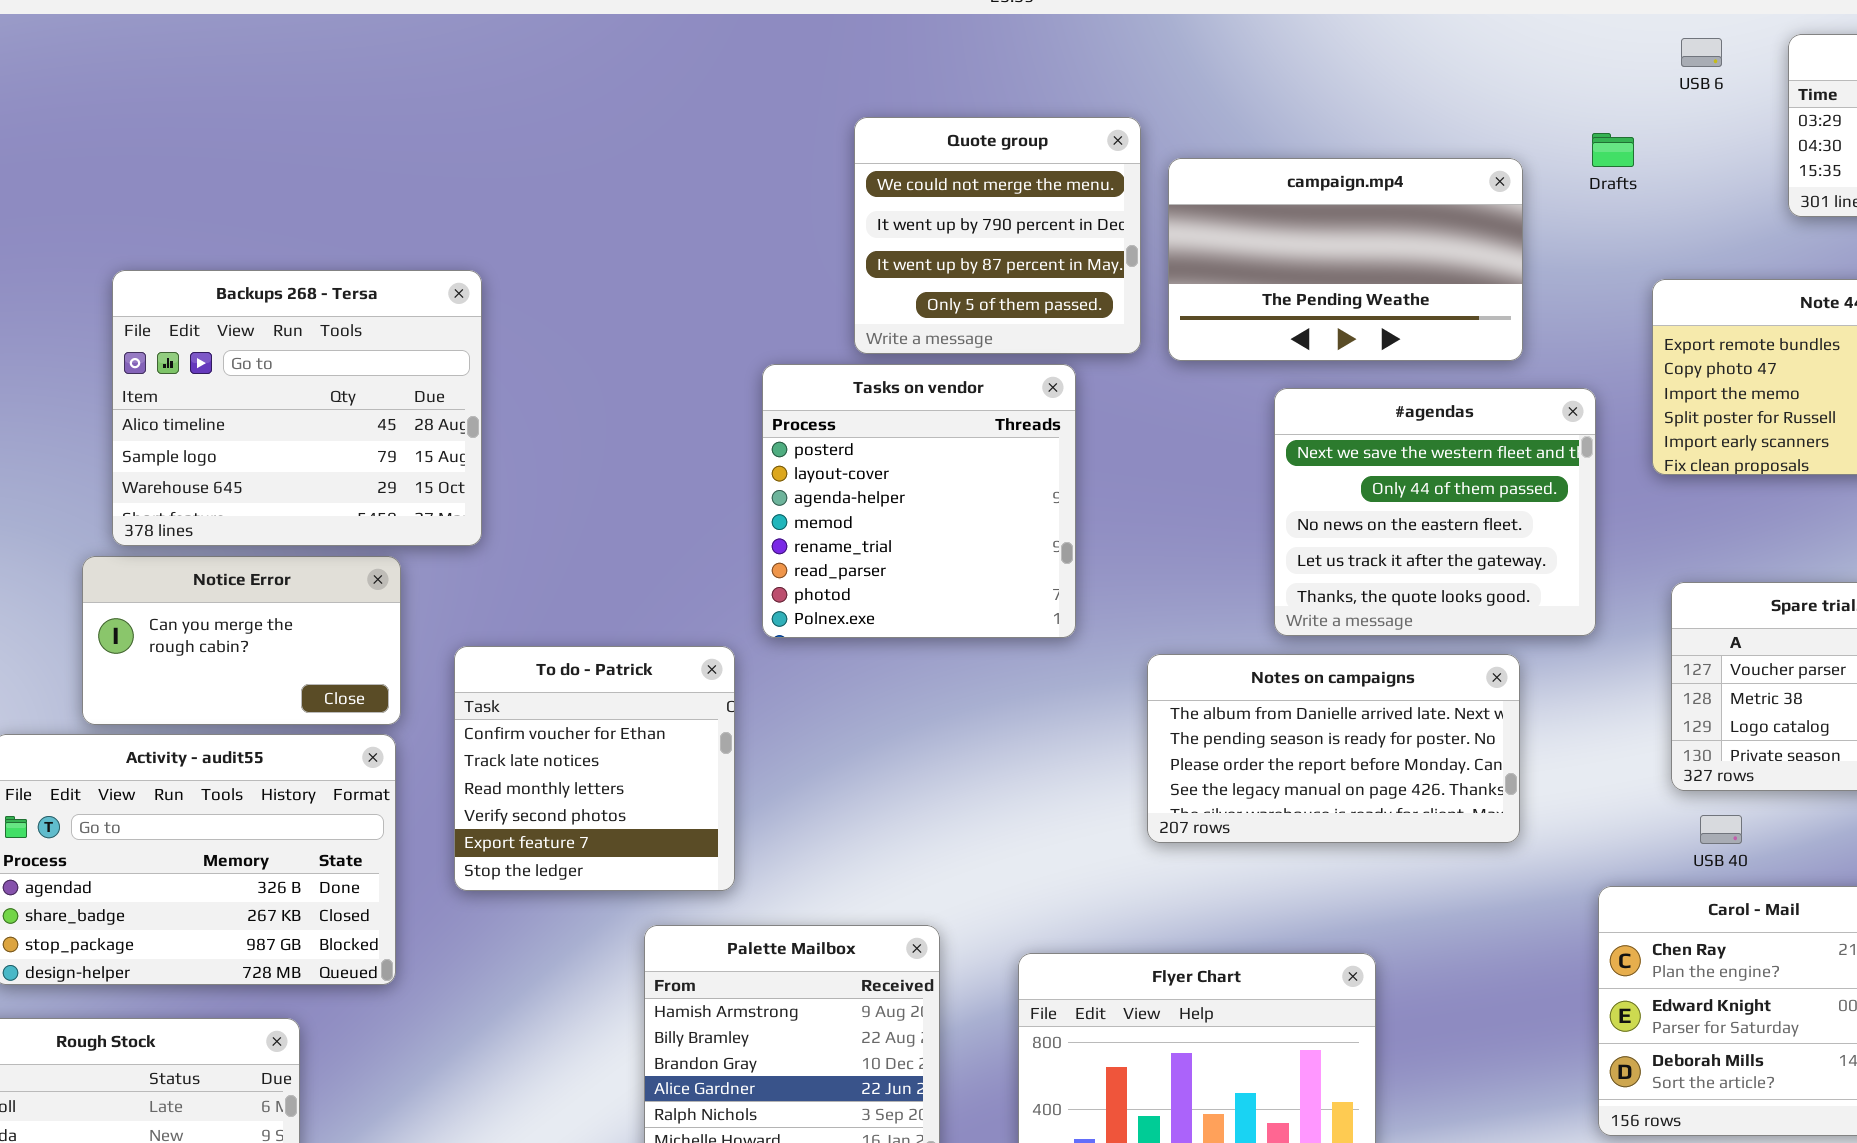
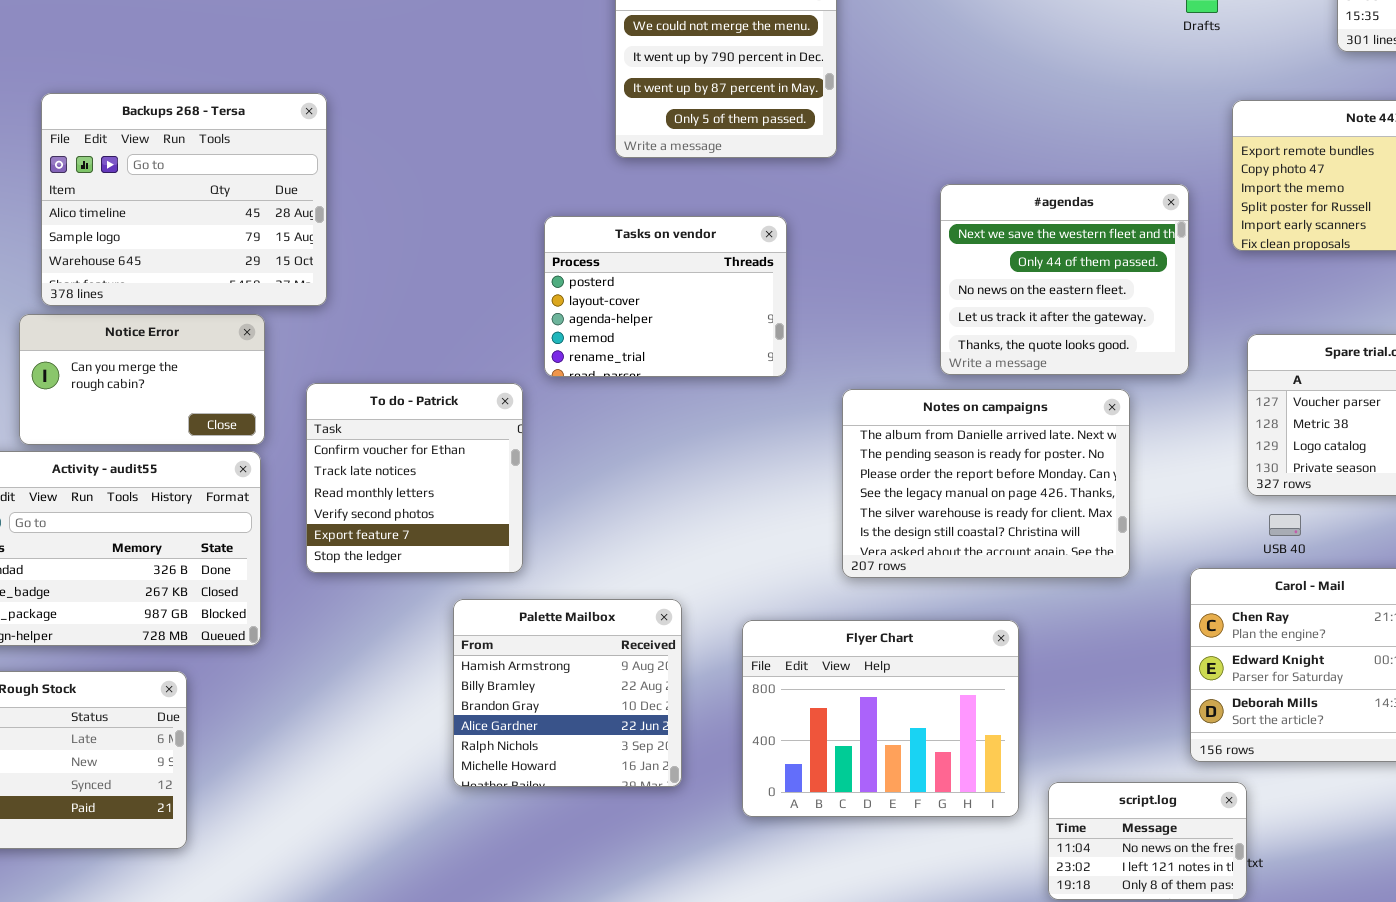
campaign.mp4: [1168,158,1523,361] -> none, closed
Tasks on vendor: [762,364,1076,638] -> [544,216,787,377], resized
Notes on campaigns: [1147,654,1520,843] -> [842,389,1130,578], resized

